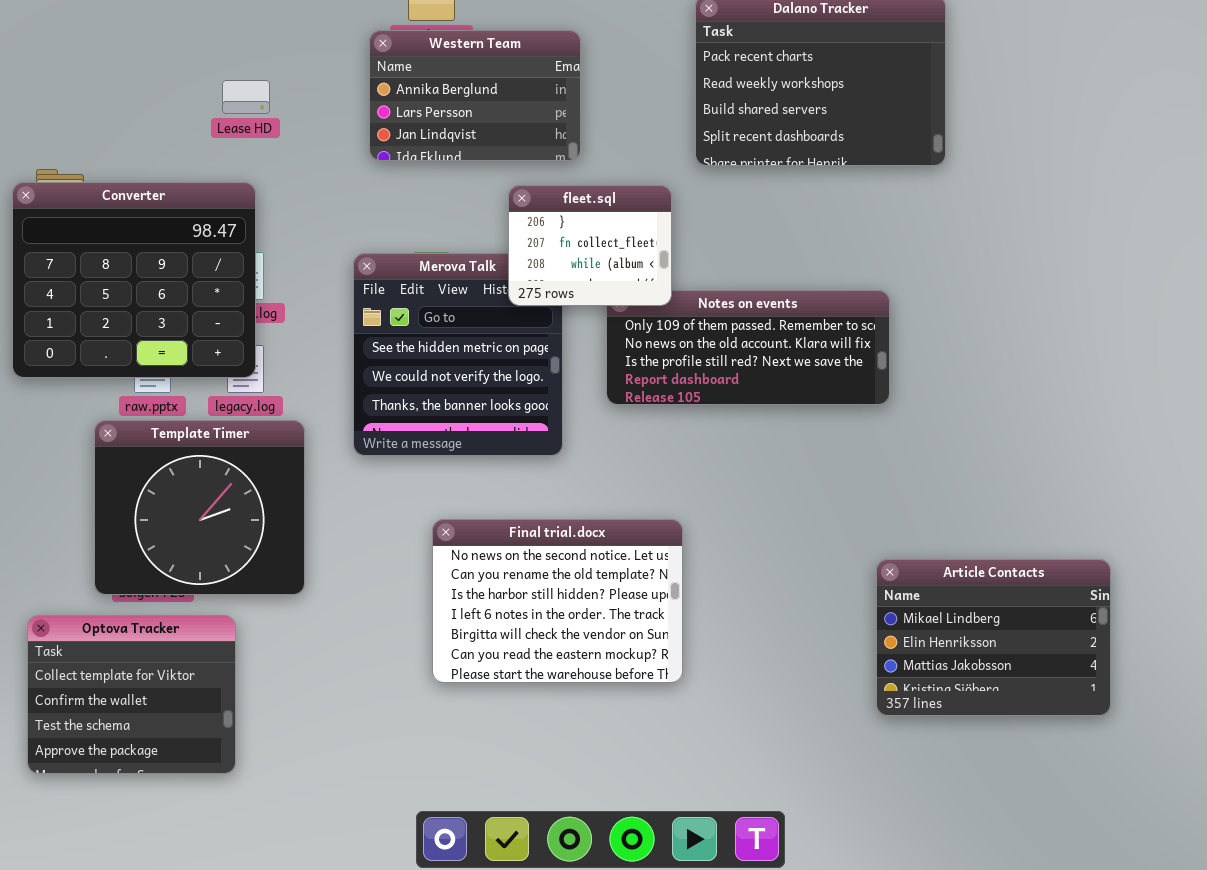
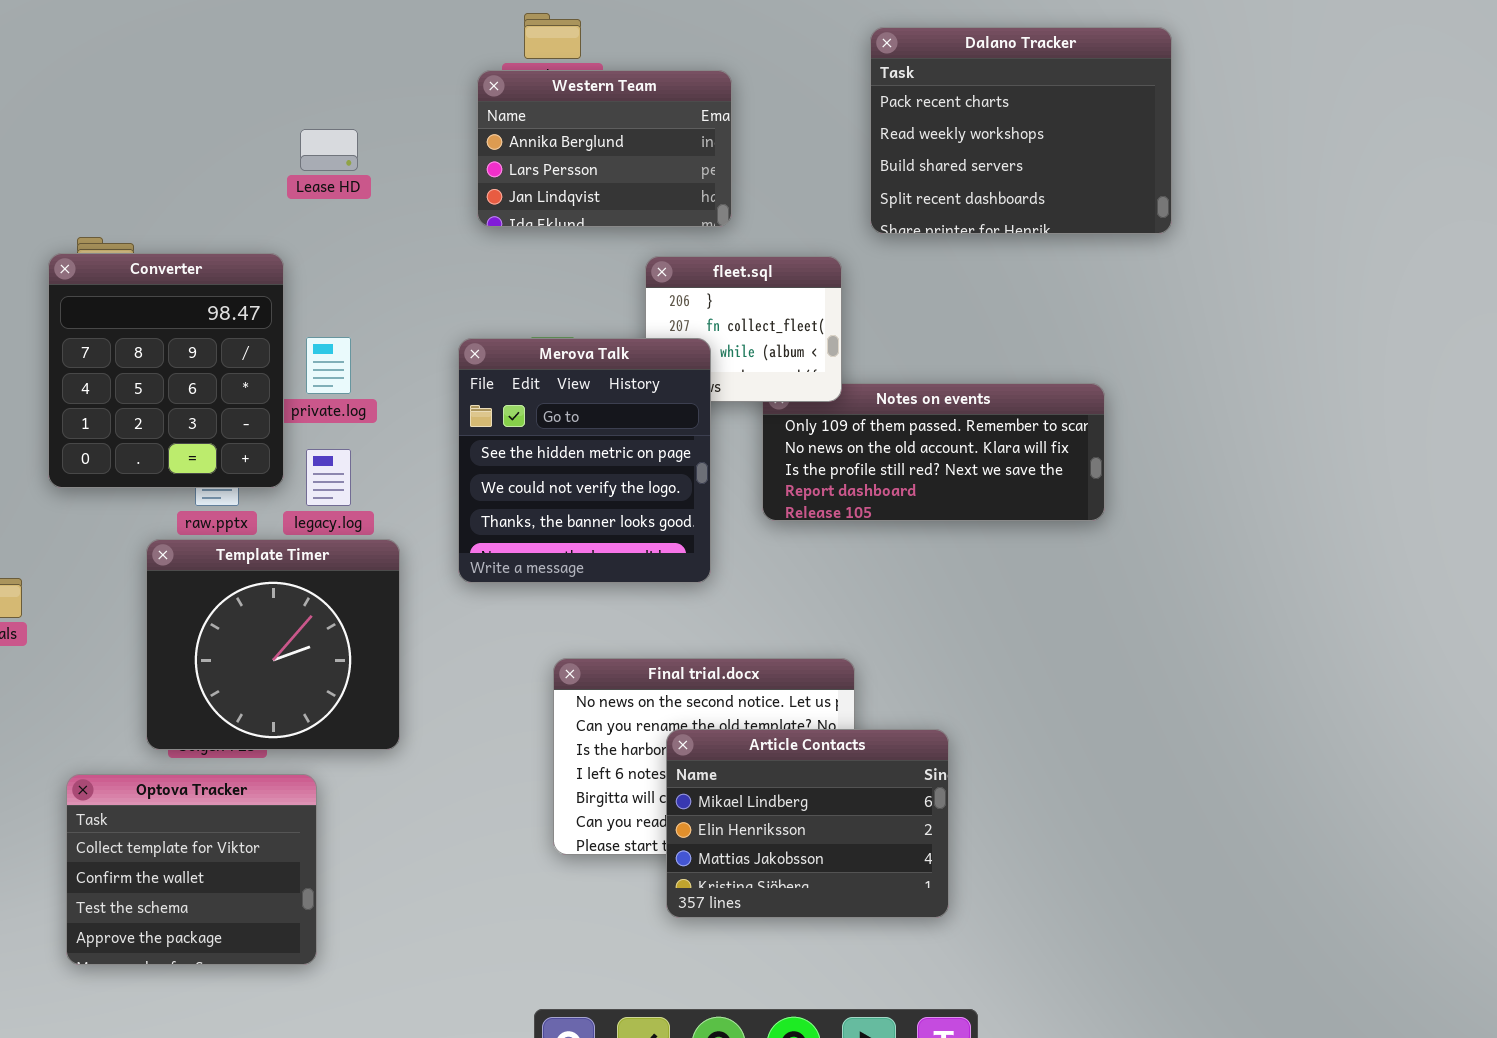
Converter: [12,182,256,378] -> [48,253,284,488], resized
Merova Talk: [353,253,563,456] -> [458,338,711,583], raised
Article Contacts: [876,559,1111,716] -> [666,729,949,918], moved

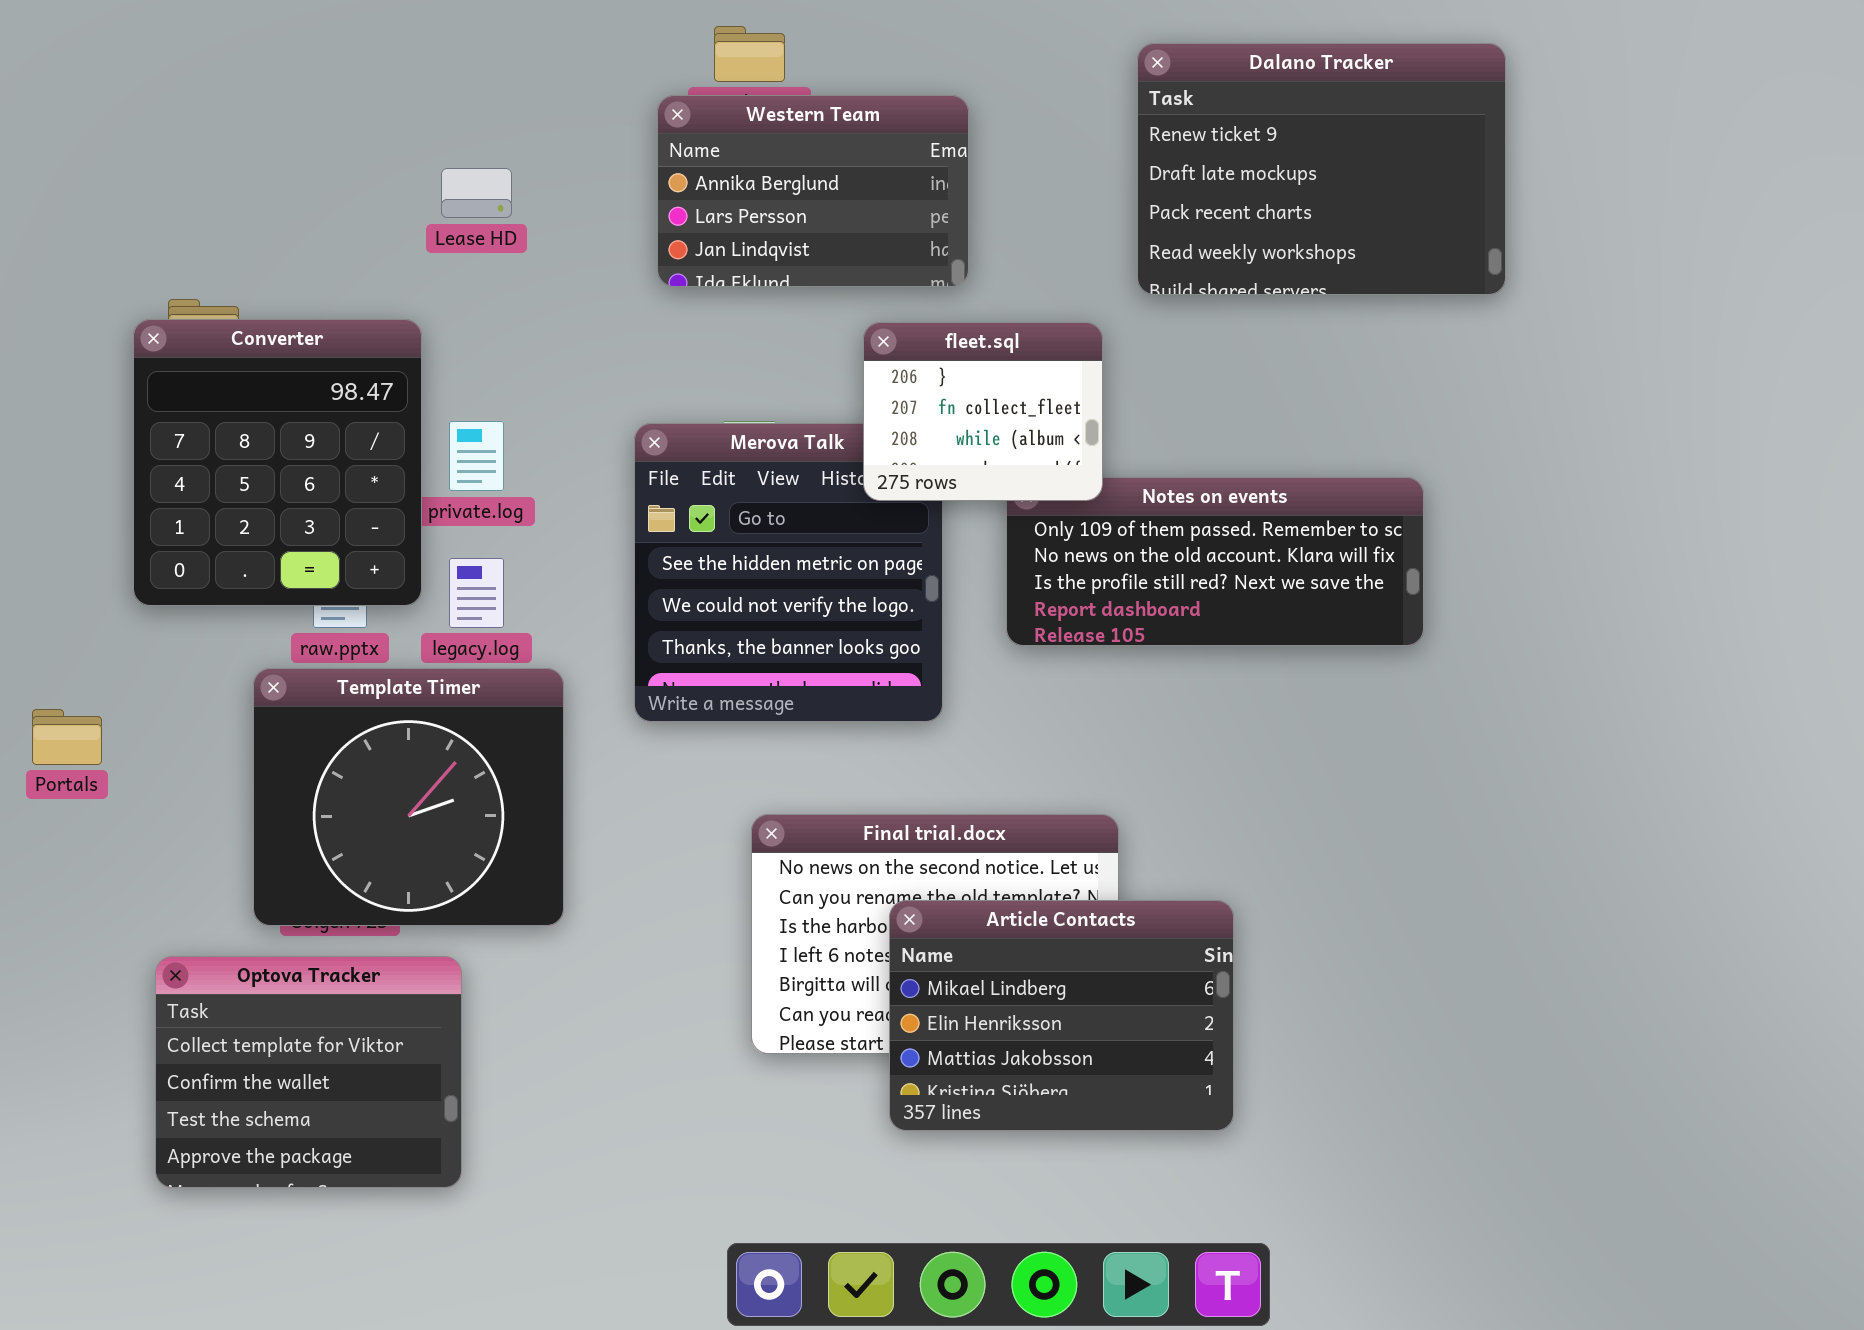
Dalano Tracker: [870,27,1172,234] -> [1137,43,1506,295], scrolled up 2 rows
fleet.sql: [645,256,842,402] -> [863,322,1103,501], raised

